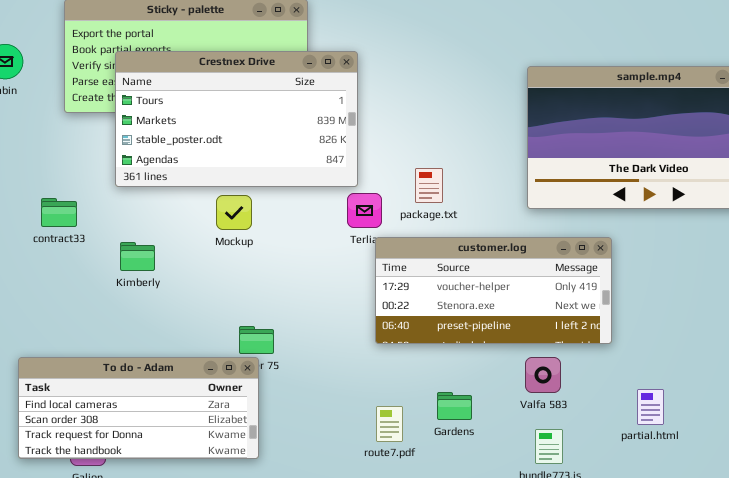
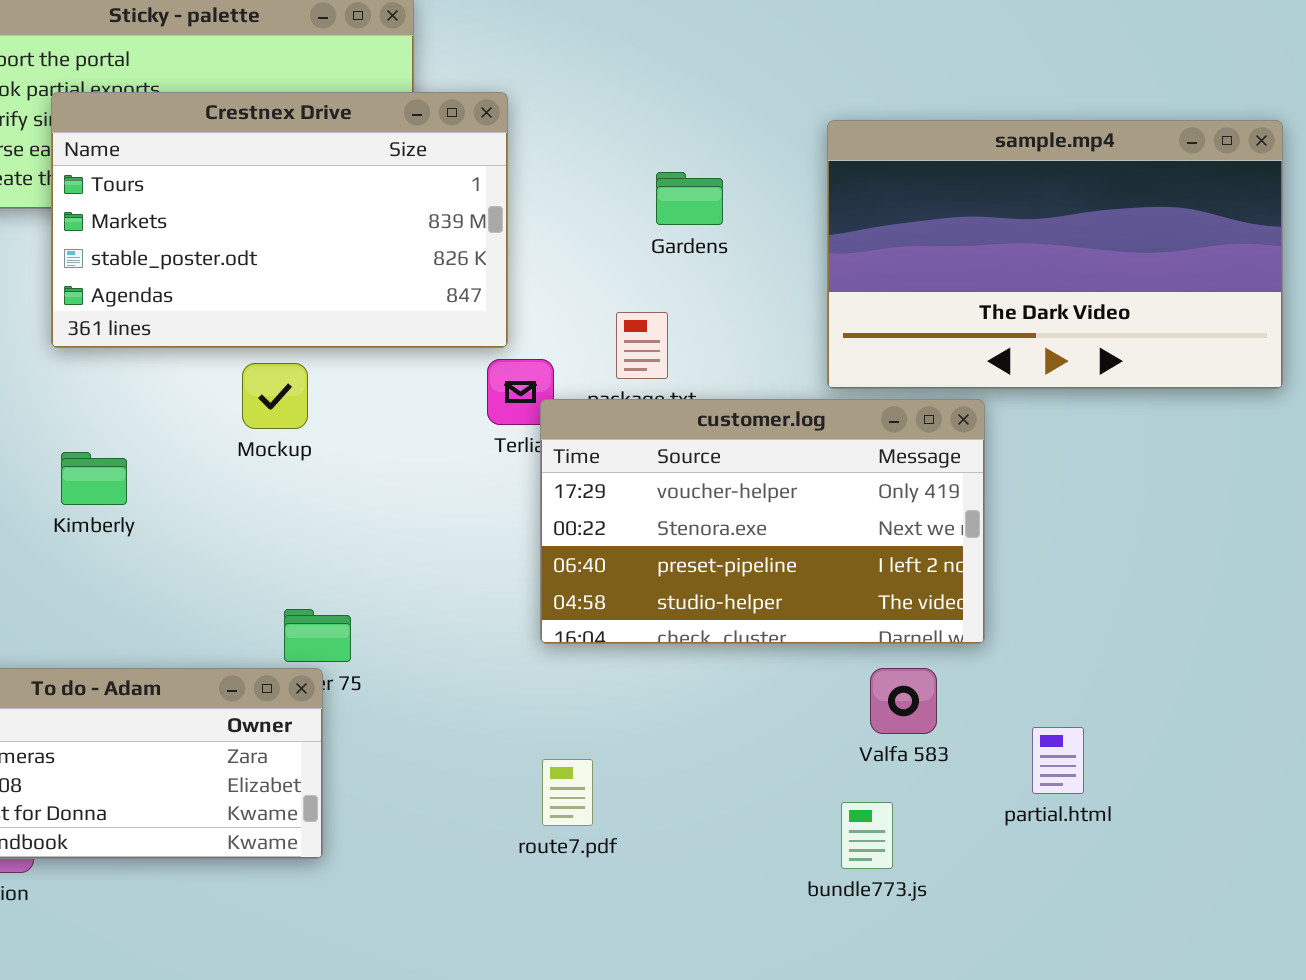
customer.log: [375,237,612,344] -> [540,399,985,644], resized
Valfa 583: [525,357,561,393] -> [870,668,937,734], moved
Gardens: [437,392,472,420] -> [656,172,723,225], moved

